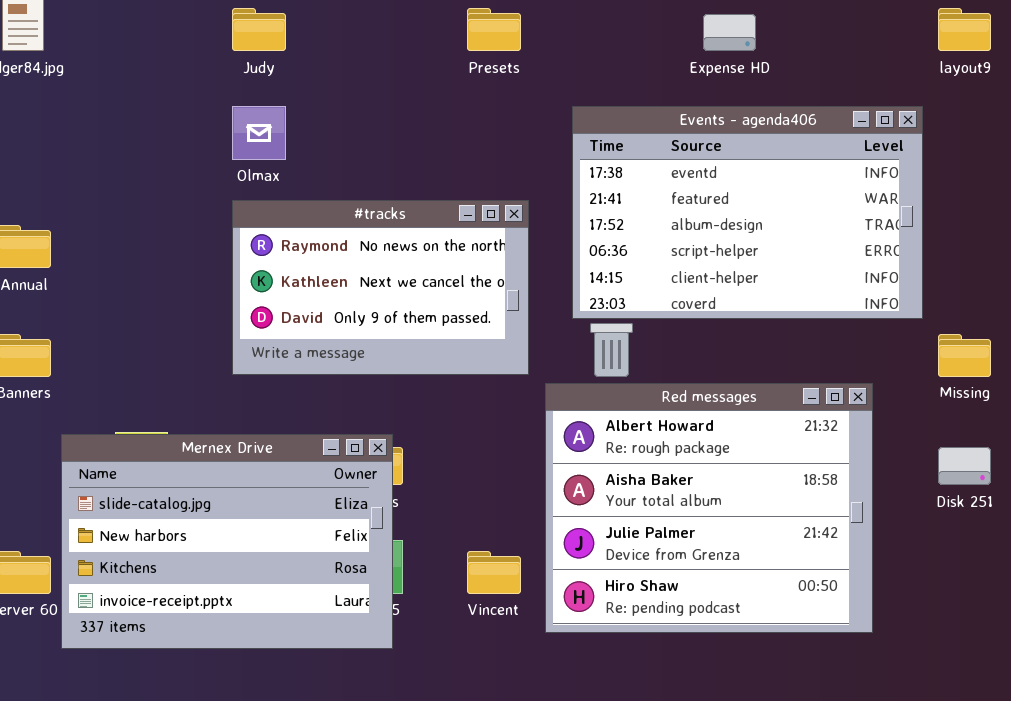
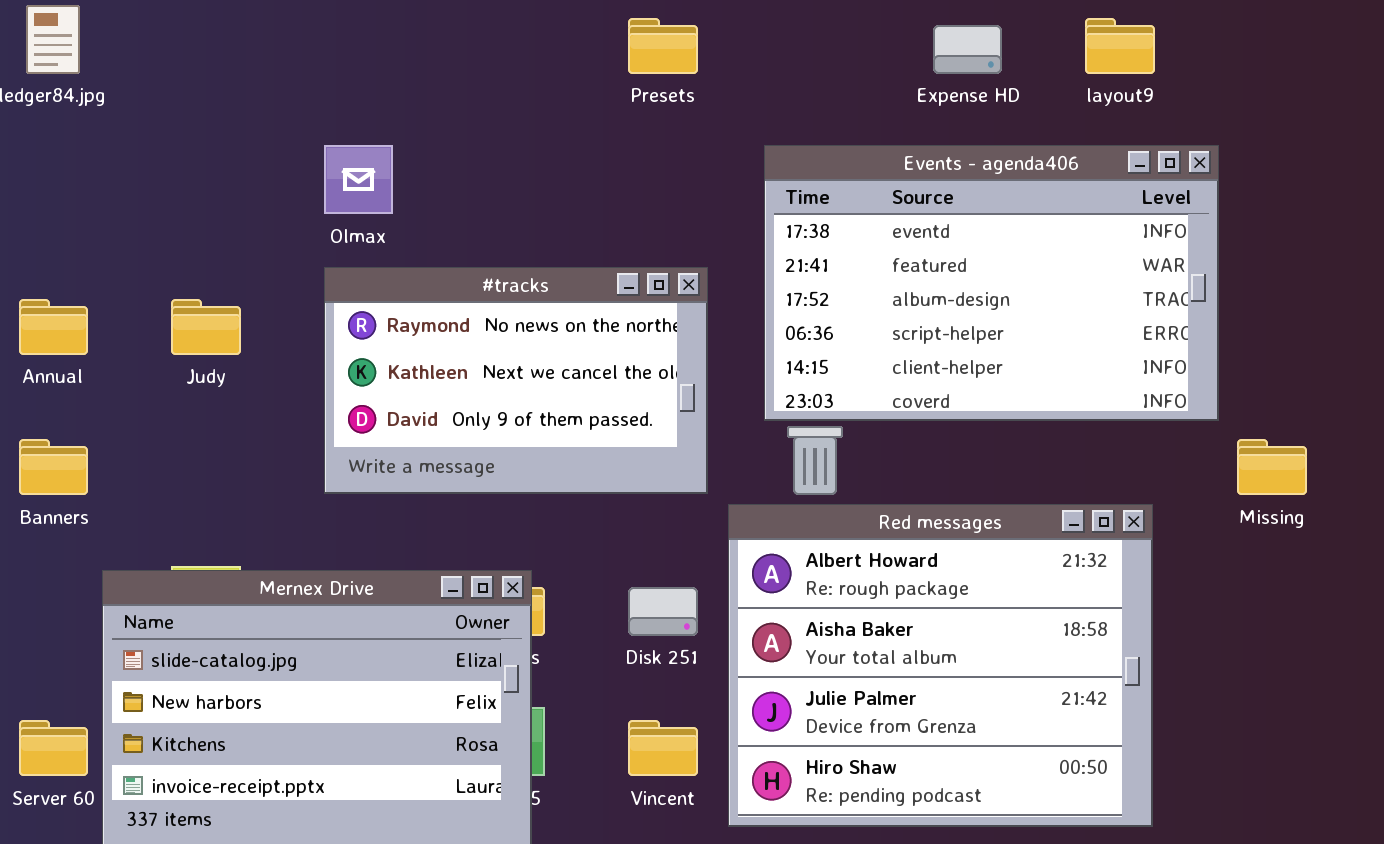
Judy: [232,8,286,51] -> [171,299,241,355], moved
layout9: [938,8,991,51] -> [1085,18,1155,74], moved
Disk 251: [938,447,991,485] -> [628,587,698,636], moved

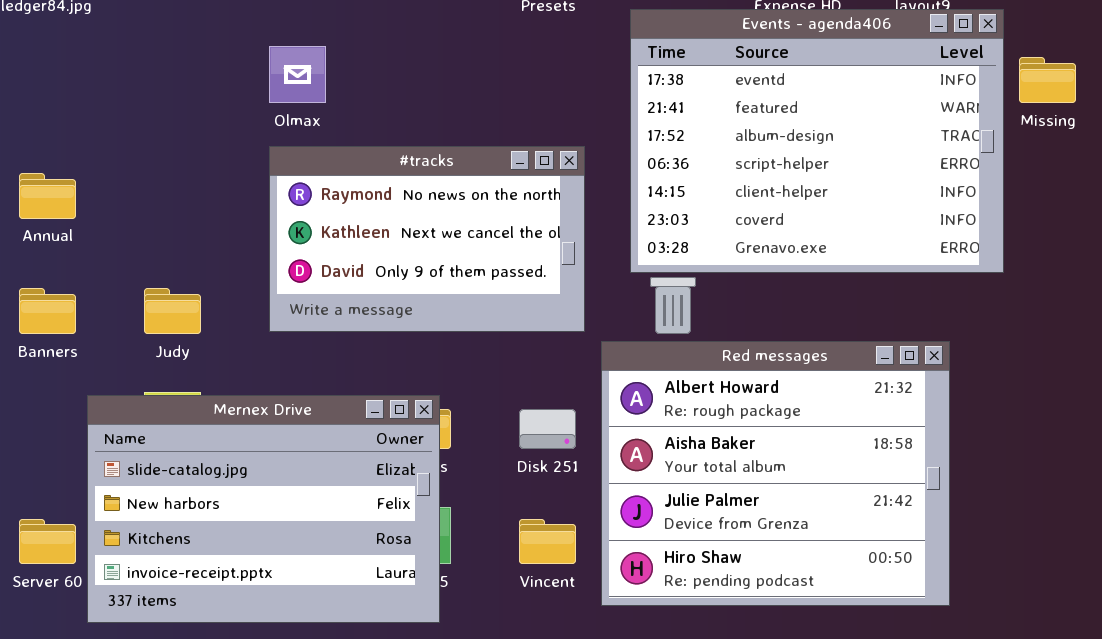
Events - agenda406: [764,145,1219,421] -> [630,9,1004,273], resized
Judy: [171,299,241,355] -> [144,288,201,334], moved
Missing: [1237,439,1307,495] -> [1019,57,1076,103], moved

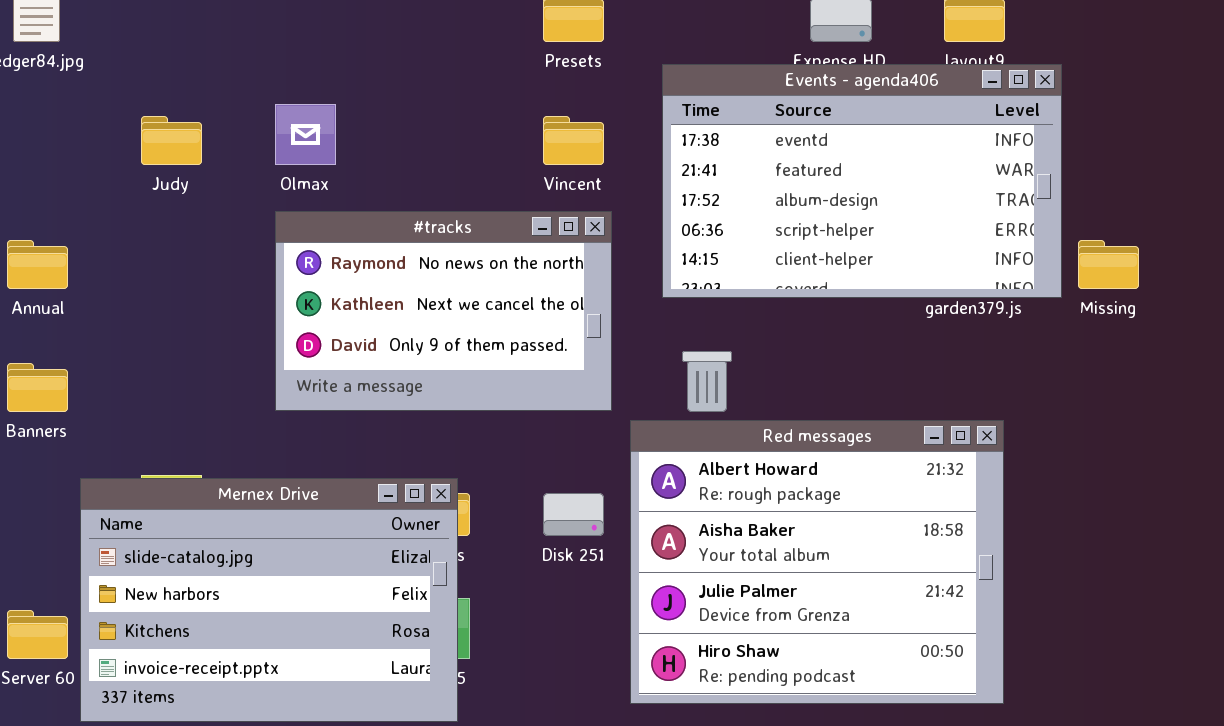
Events - agenda406: [630,9,1004,273] -> [662,64,1062,298], resized
Missing: [1019,57,1076,103] -> [1078,240,1139,289], moved
Judy: [144,288,201,334] -> [141,116,202,165], moved
Vincent: [519,519,576,564] -> [543,116,604,165], moved

